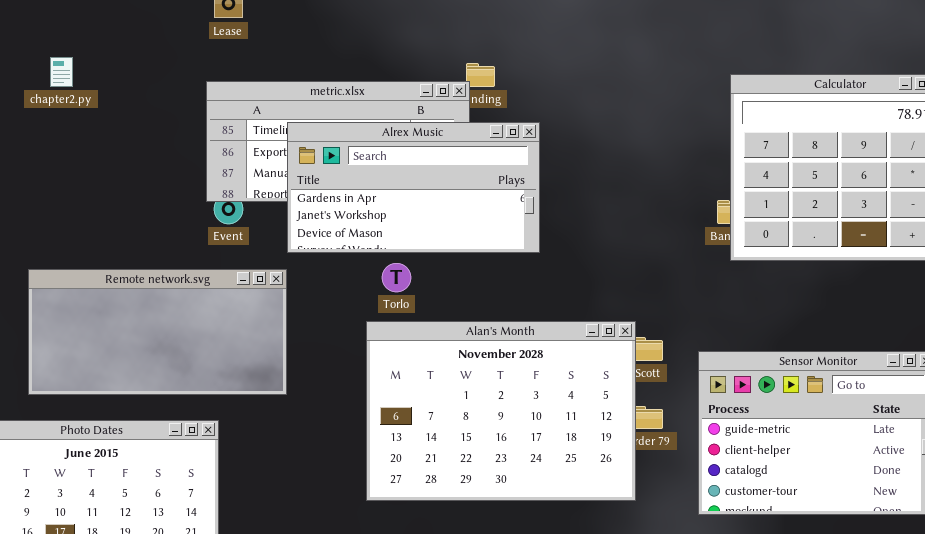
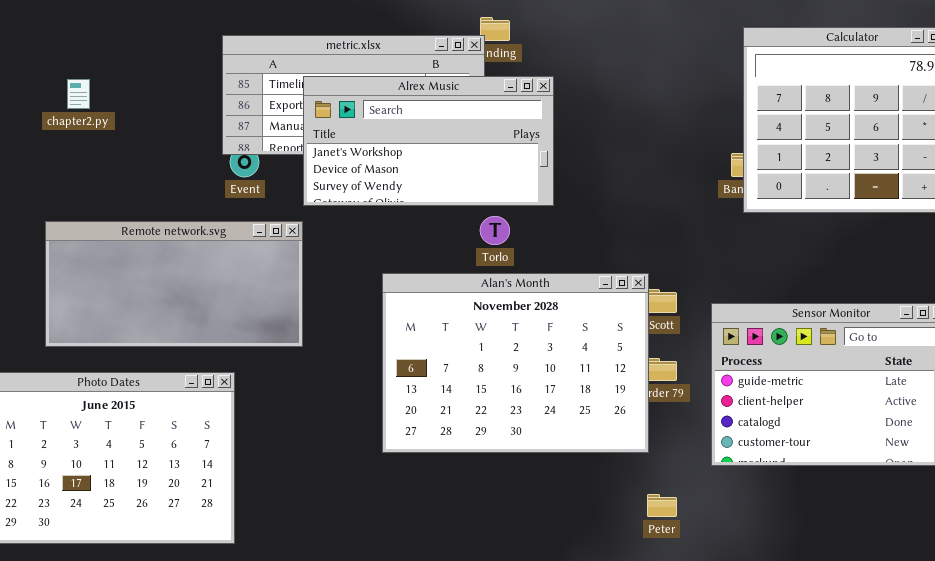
chapter2.py: [50,57,73,87] -> [67,79,90,109], moved
Alrex Music: [287,122,540,253] -> [303,76,554,206], scrolled down 1 row
Torlo: [382,263,411,292] -> [480,216,510,245], moved

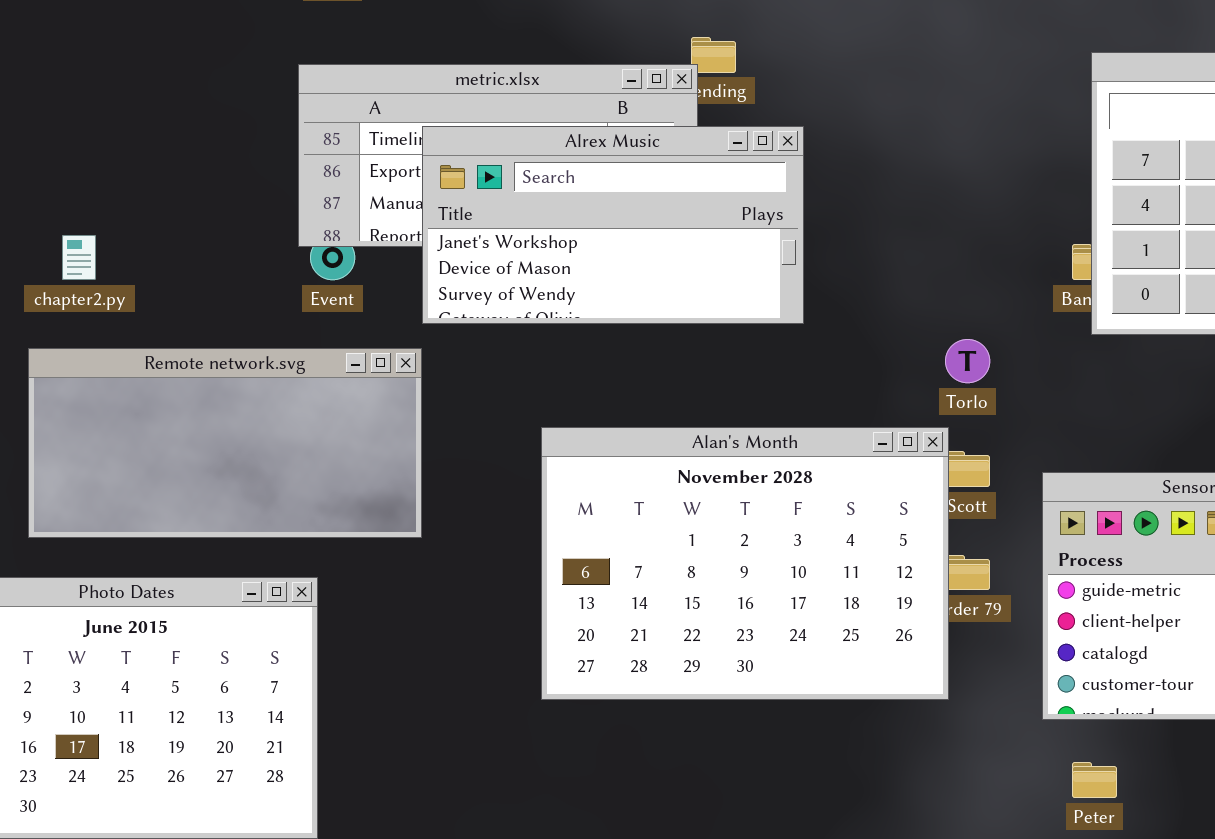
chapter2.py: [67,79,90,109] -> [62,235,96,280], moved
Torlo: [480,216,510,245] -> [945,339,990,383], moved
Peter: [647,494,677,517] -> [1072,762,1117,798], moved

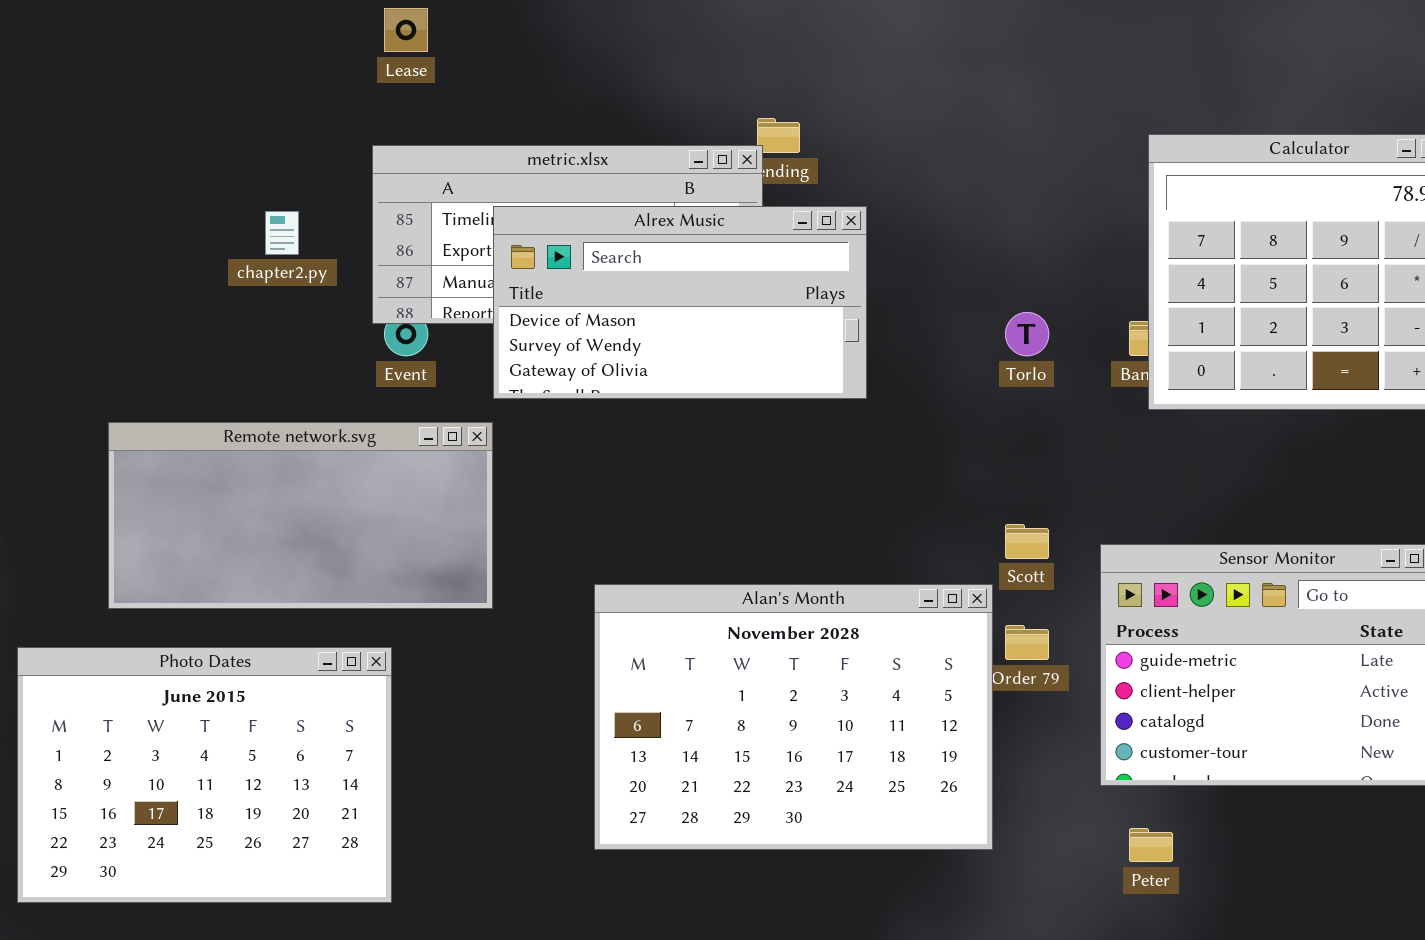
Alrex Music: [422,126,804,324] -> [493,206,867,399], scrolled down 1 row
chapter2.py: [62,235,96,280] -> [265,211,299,255], moved
Torlo: [945,339,990,383] -> [1005,312,1049,356], moved
Alan's Month: [541,427,949,700] -> [594,584,993,850], moved

